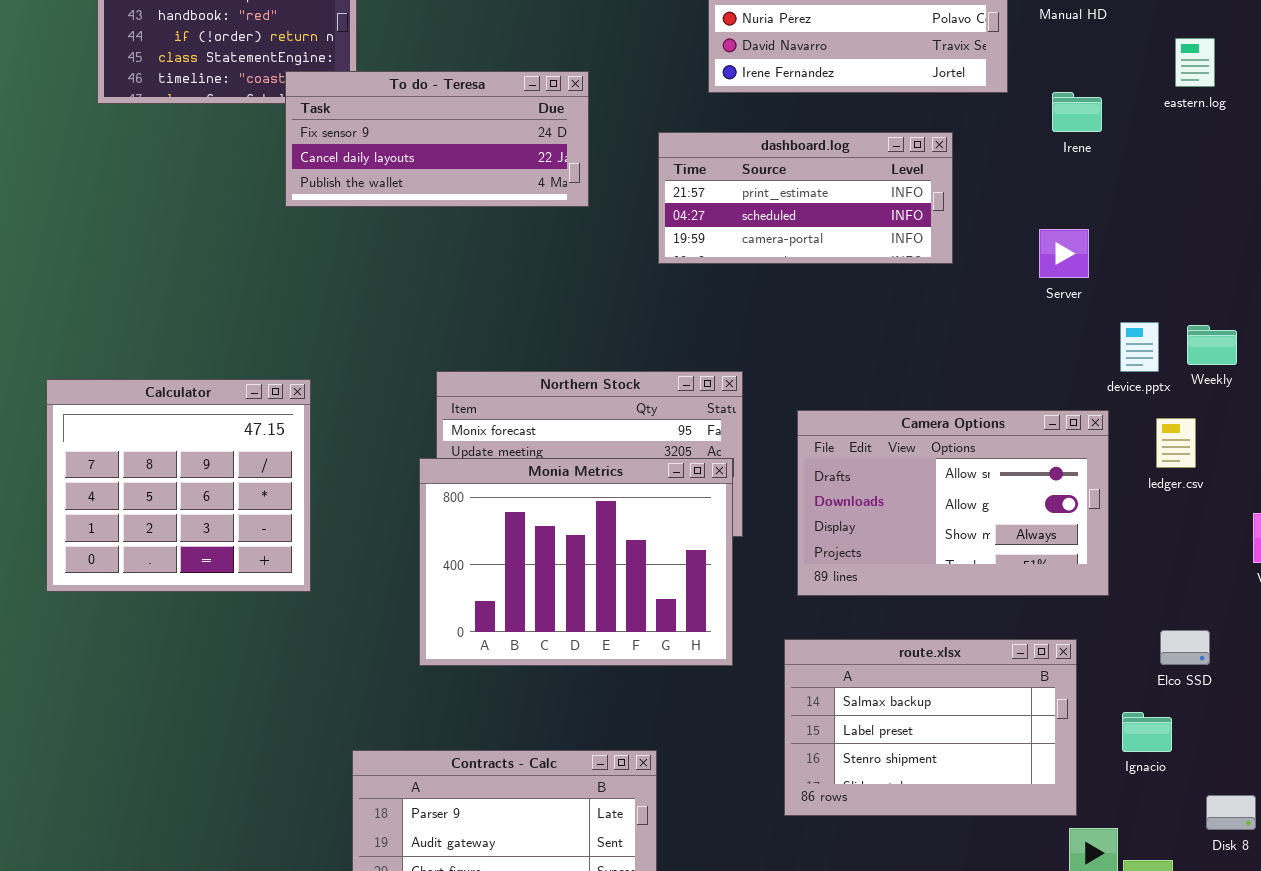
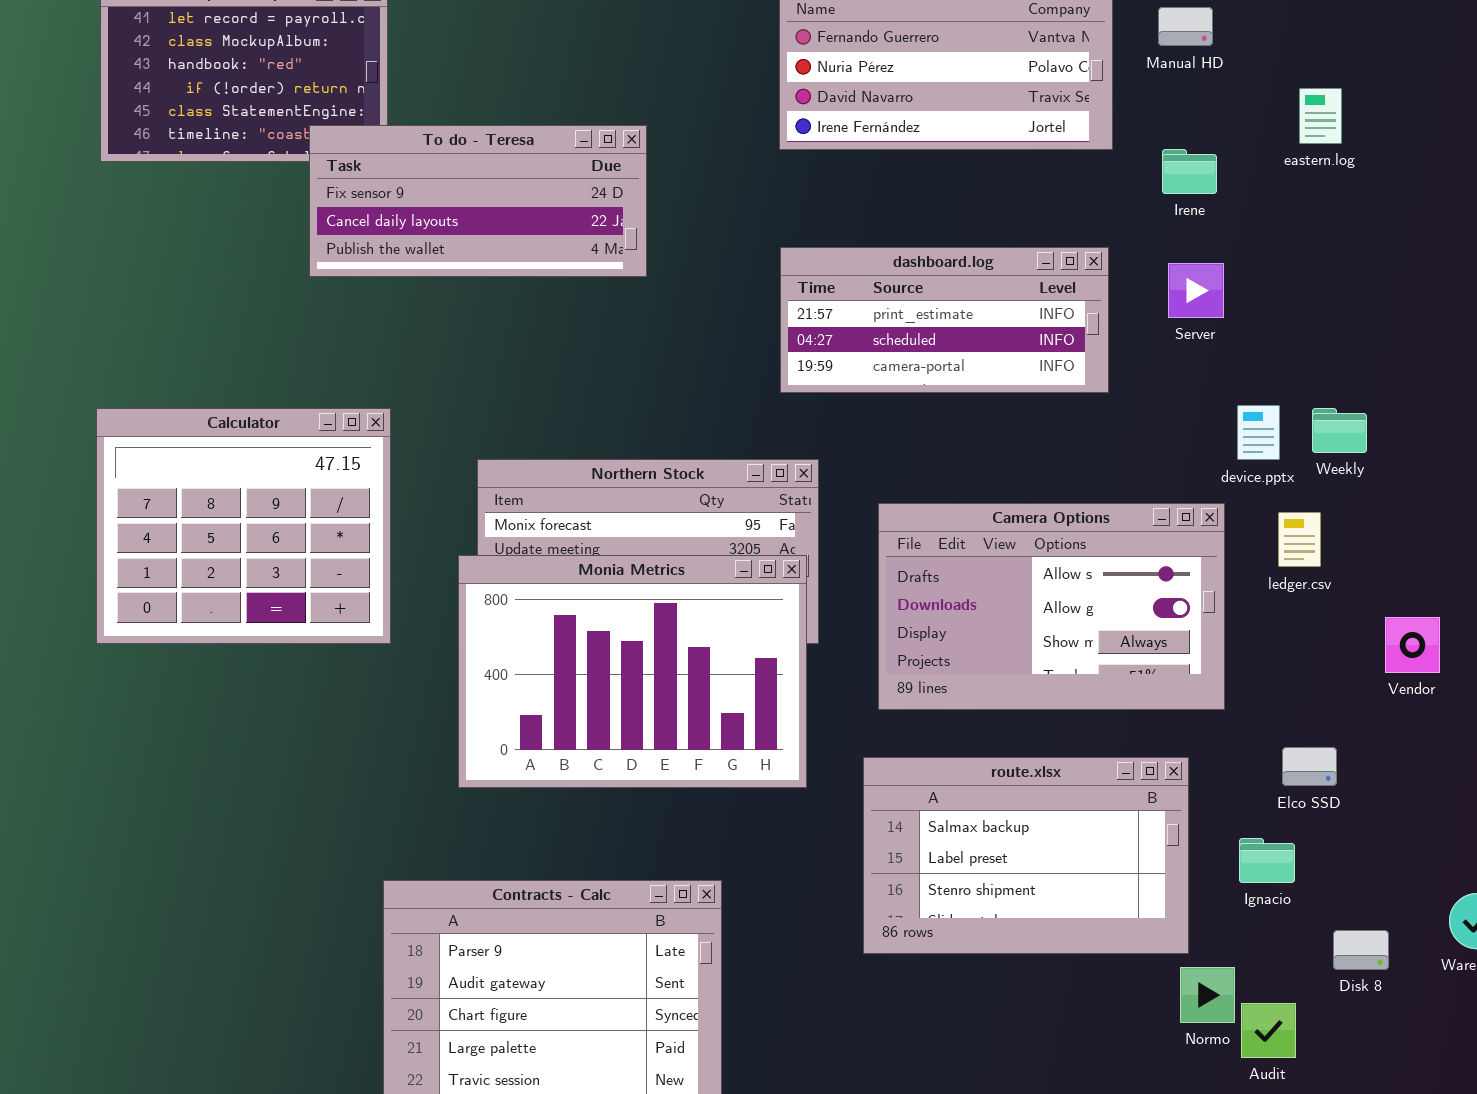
dashboard.log: [658,132,953,264] -> [780,247,1109,393], moved
Server: [1039,229,1089,278] -> [1168,263,1224,318], moved
Calculator: [46,379,311,592] -> [96,408,391,644], moved

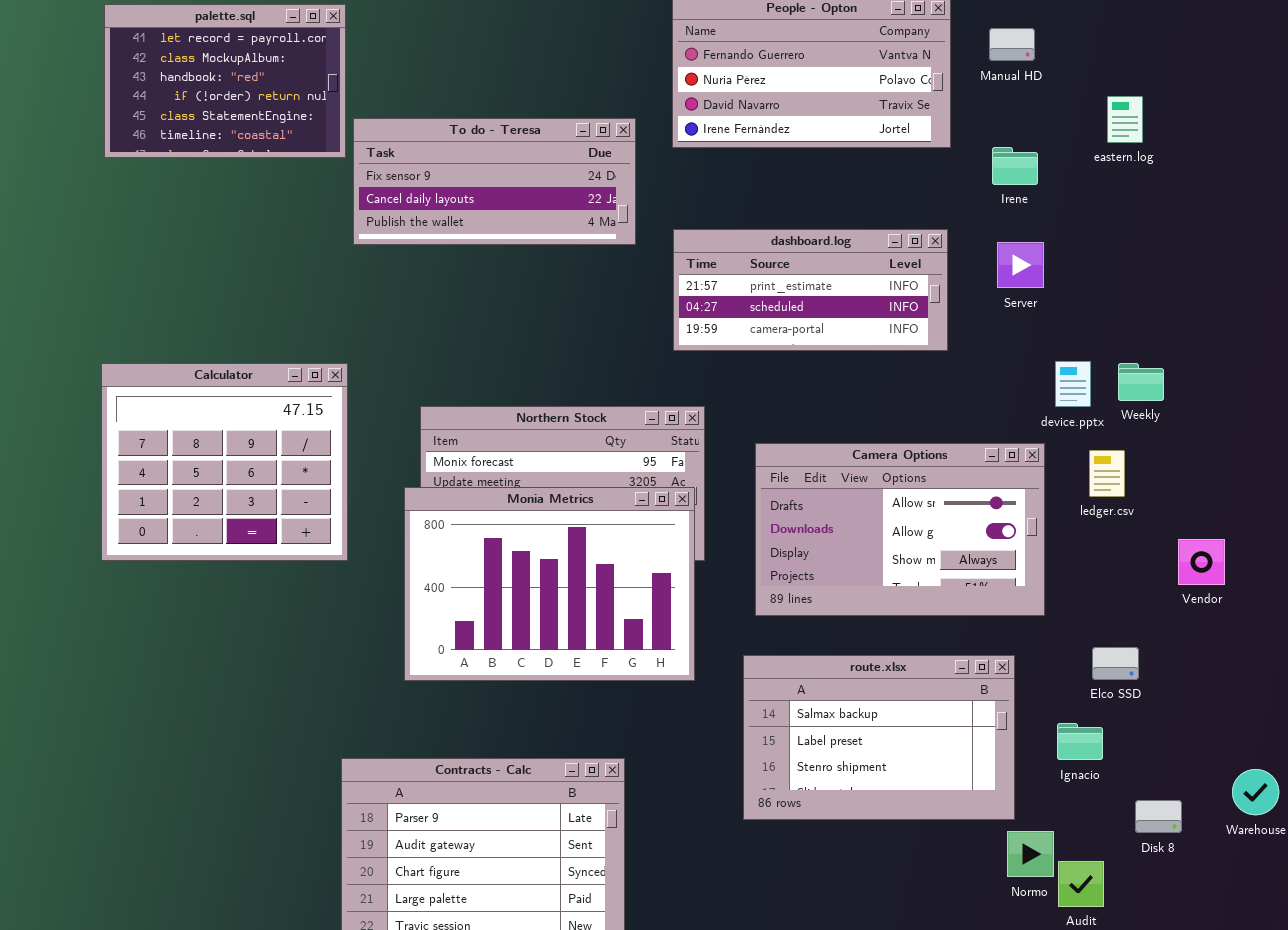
To do - Teresa: [309,125,647,277] -> [353,118,636,245], moved

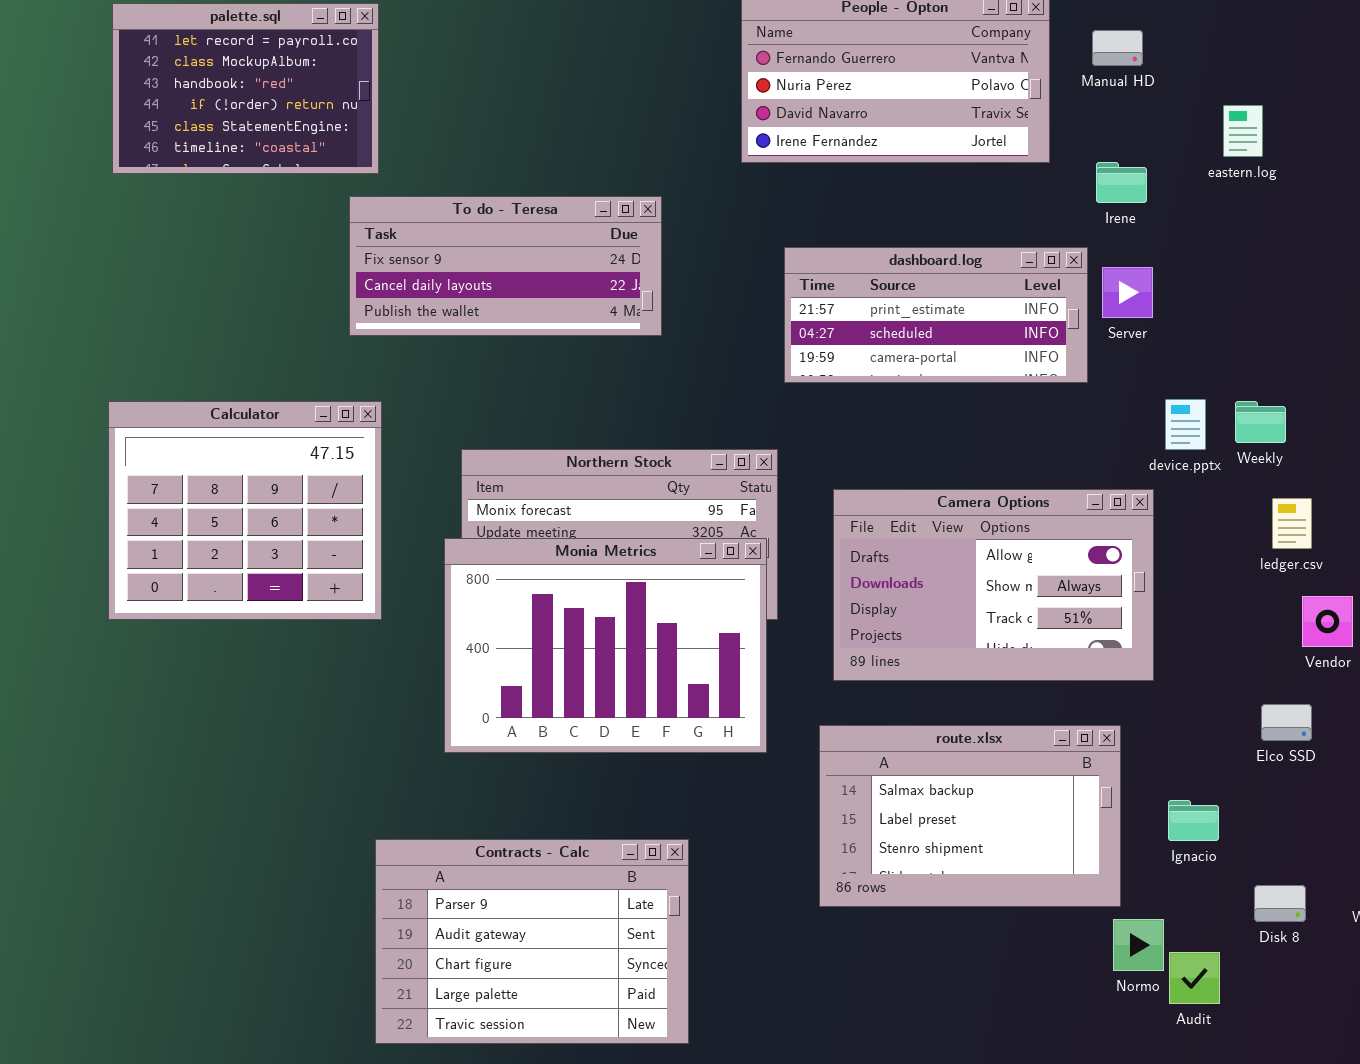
To do - Teresa: [353,118,636,245] -> [349,196,662,336], moved
dashboard.log: [673,229,948,351] -> [784,247,1088,383], moved
Camera Options: [755,443,1045,616] -> [833,489,1154,681], scrolled down 1 row
ledger.csv: [1089,450,1125,497] -> [1272,498,1312,549], moved
Elco SSD: [1092,647,1139,680] -> [1261,704,1312,741], moved

